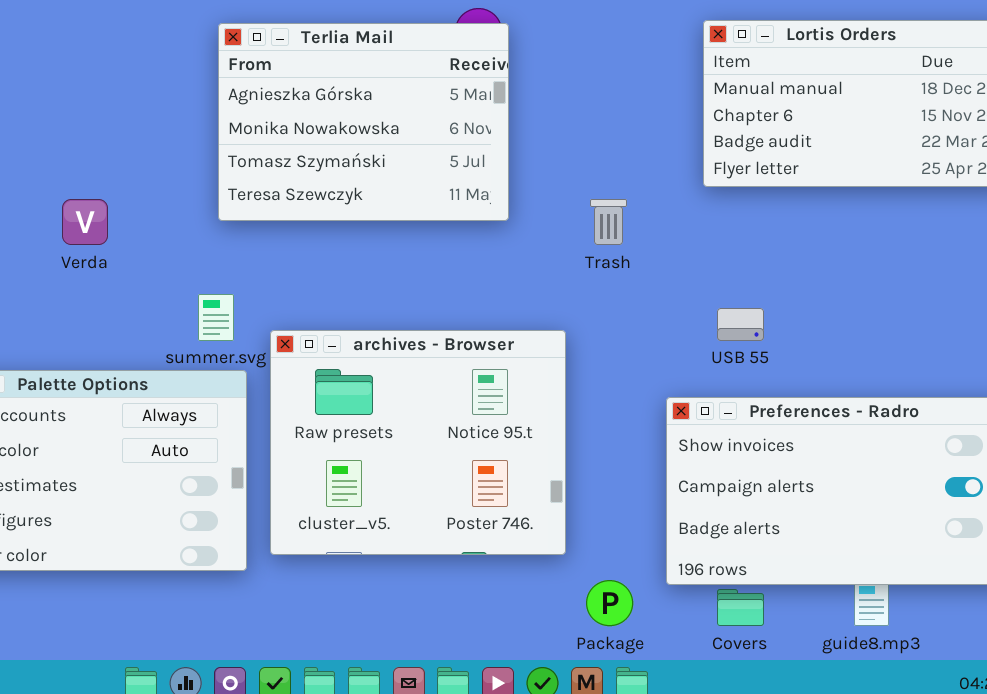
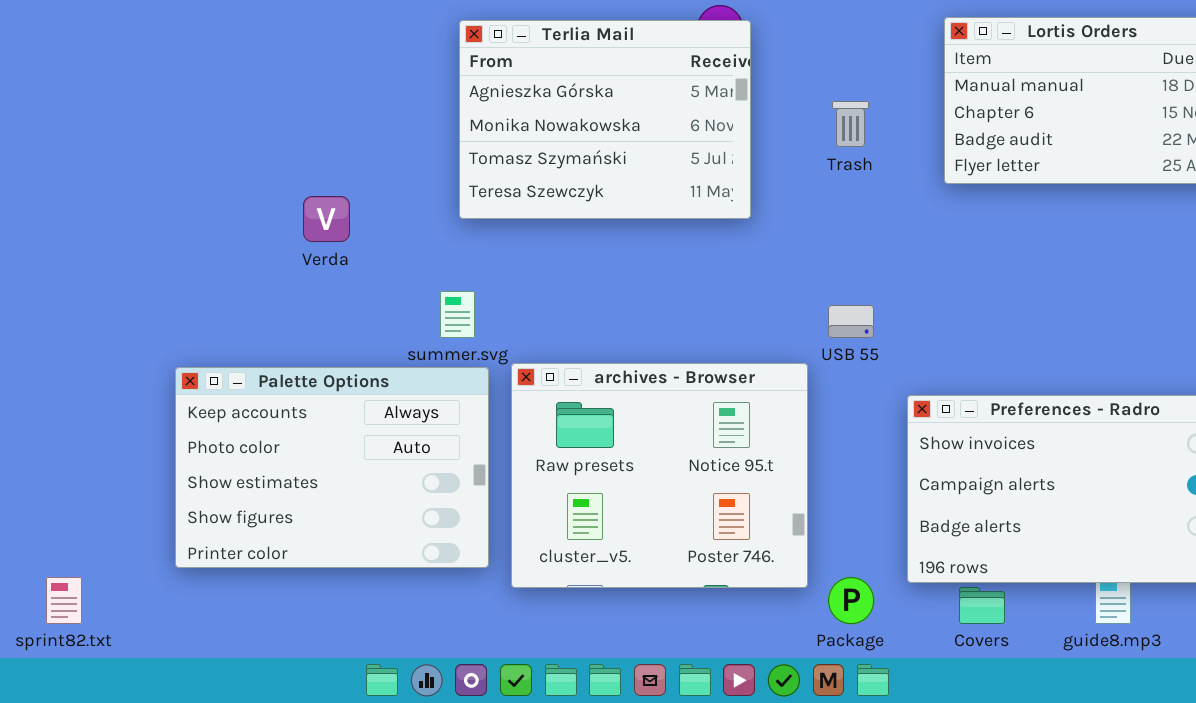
Trash: [590,199,627,245] -> [832,101,869,147], moved
USB 55: [717,308,764,341] -> [828,305,874,338], moved
archives - Browser: [270,330,566,555] -> [511,363,808,588], moved

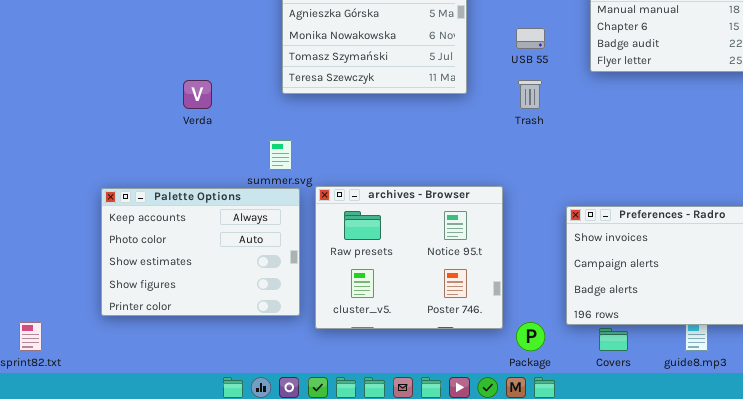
Trash: [832,101,869,147] -> [518,80,542,109], moved
USB 55: [828,305,874,338] -> [516,28,545,49], moved

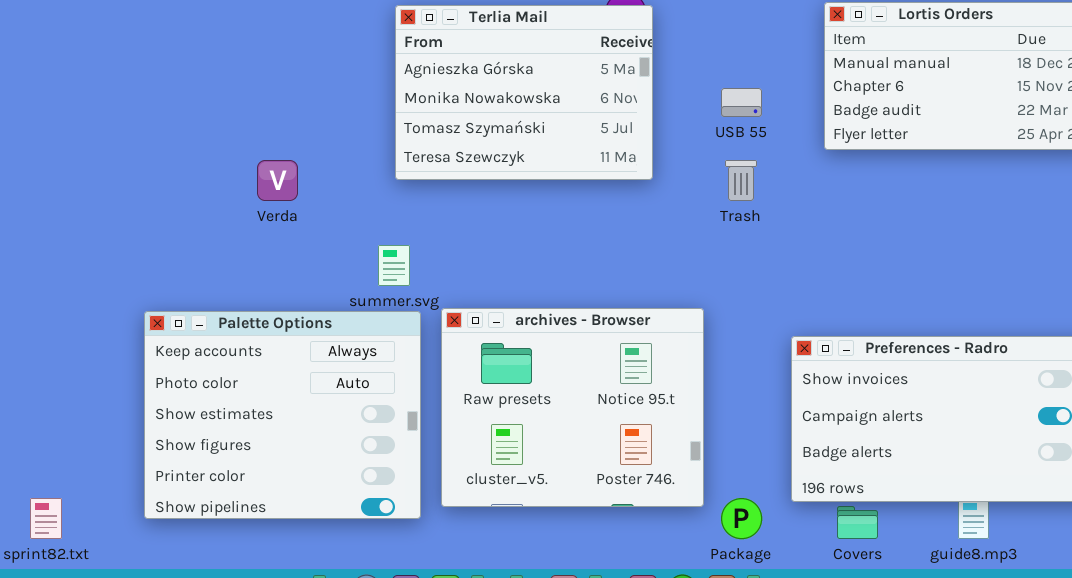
Palette Options: [101,188,300,316] -> [144,311,421,519], resized

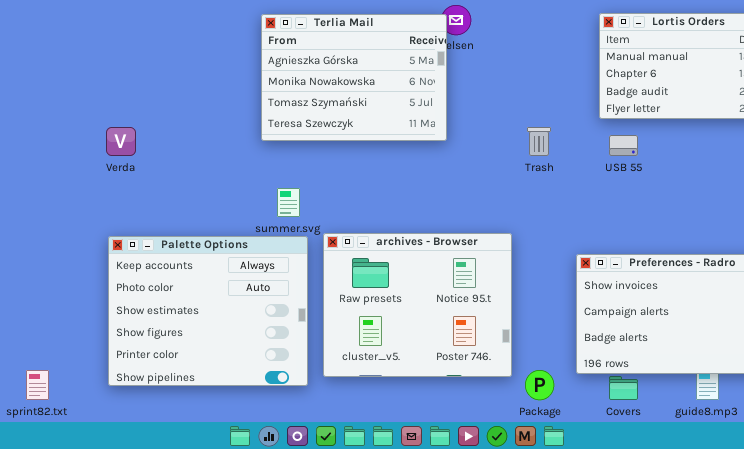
Terlia Mail: [395,5,653,180] -> [261,14,447,141], moved
USB 55: [721,88,762,117] -> [609,135,638,156], moved
Verda: [257,160,298,201] -> [106,127,136,156], moved

